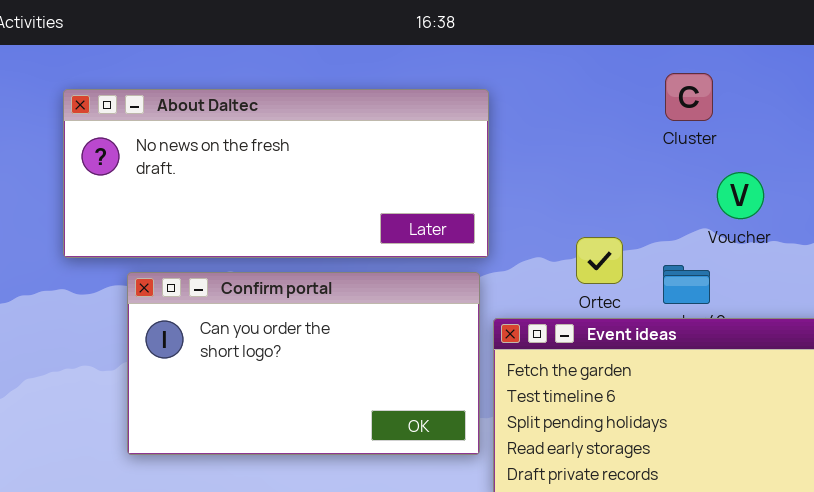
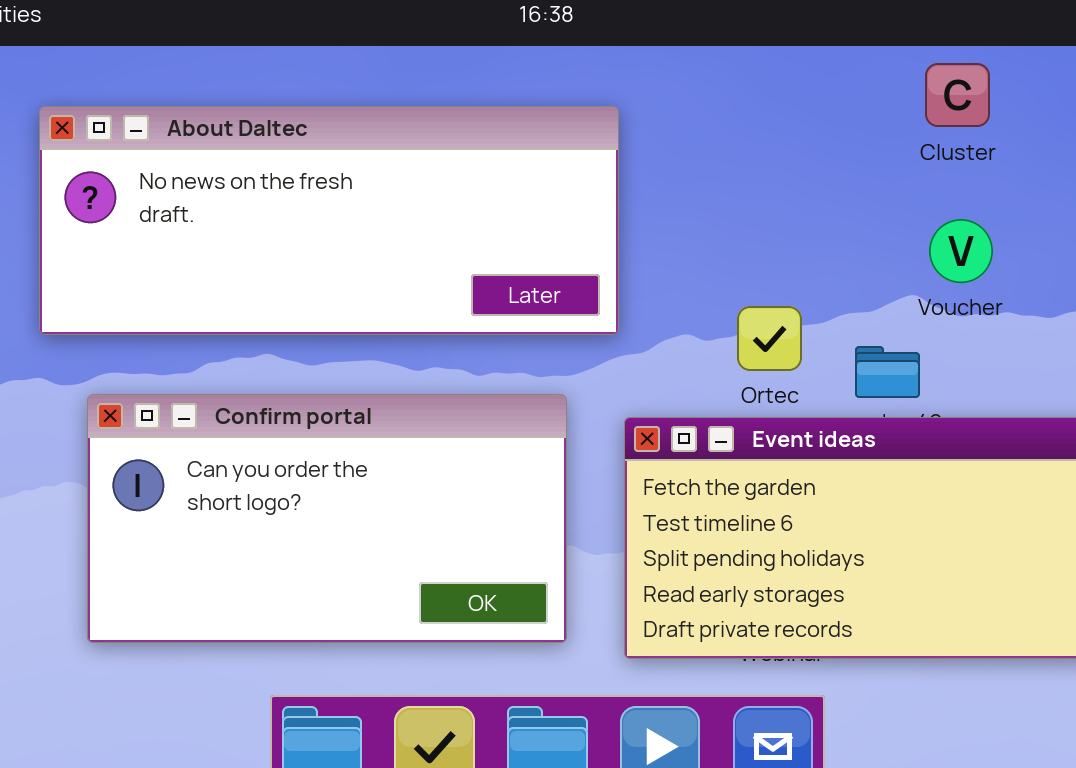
Cluster: [665,73,713,121] -> [925,63,990,127], moved
Confirm portal: [127,272,480,455] -> [87,394,567,643], moved

